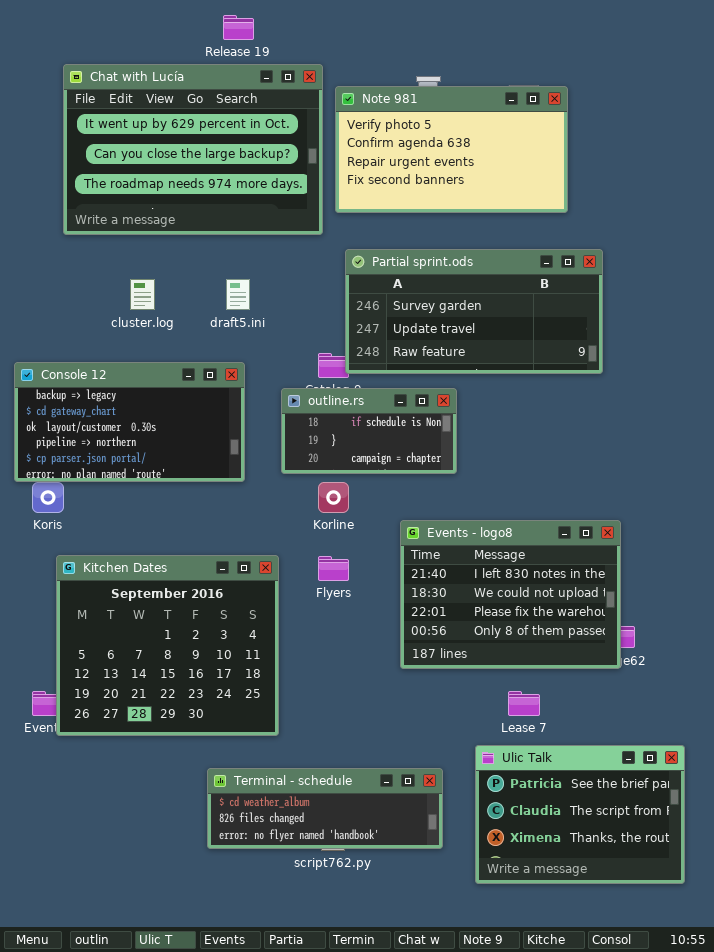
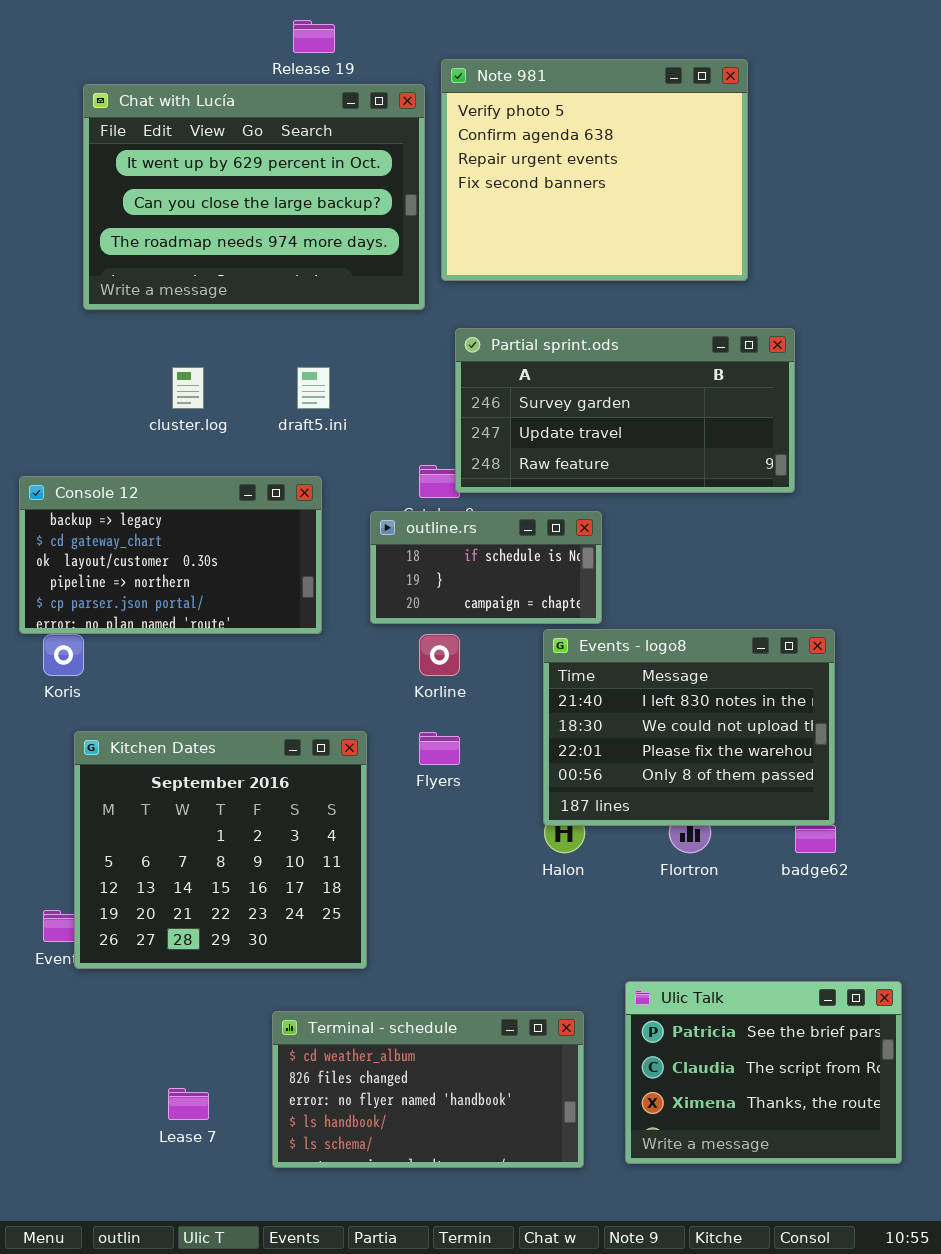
Note 981: [335,86,568,213] -> [441,59,748,281], resized
Events - logo8: [400,520,621,669] -> [543,629,835,826], moved
Lease 7: [508,691,540,716] -> [168,1088,209,1120], moved
Terminal - schedule: [207,768,443,849] -> [272,1011,584,1168], resized

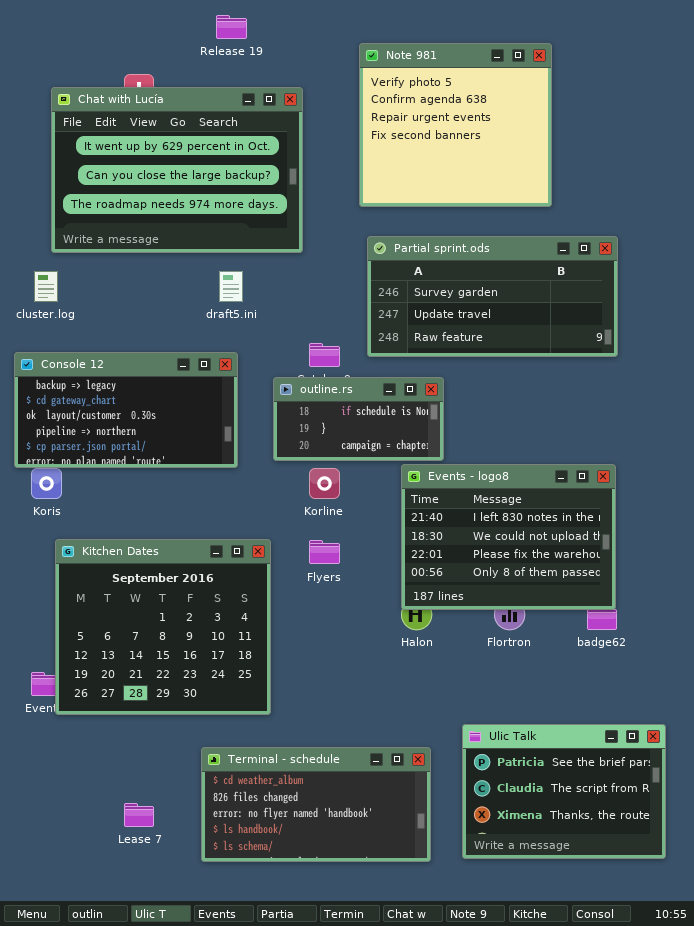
Note 981: [441,59,748,281] -> [359,43,552,207], resized
Chat with Lucía: [83,84,425,310] -> [51,87,303,253], moved
Partial sprint.ods: [455,328,795,493] -> [367,236,618,357], moved
cluster.log: [172,367,204,409] -> [34,271,58,302], moved

